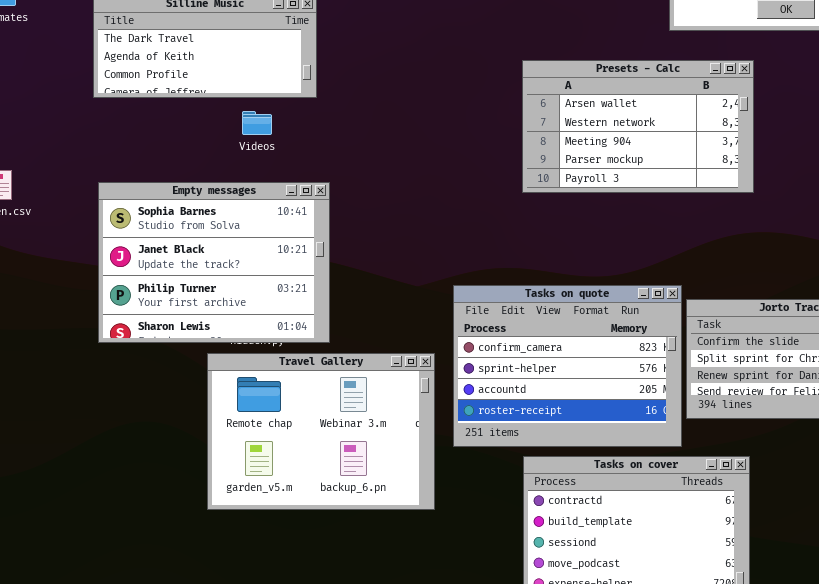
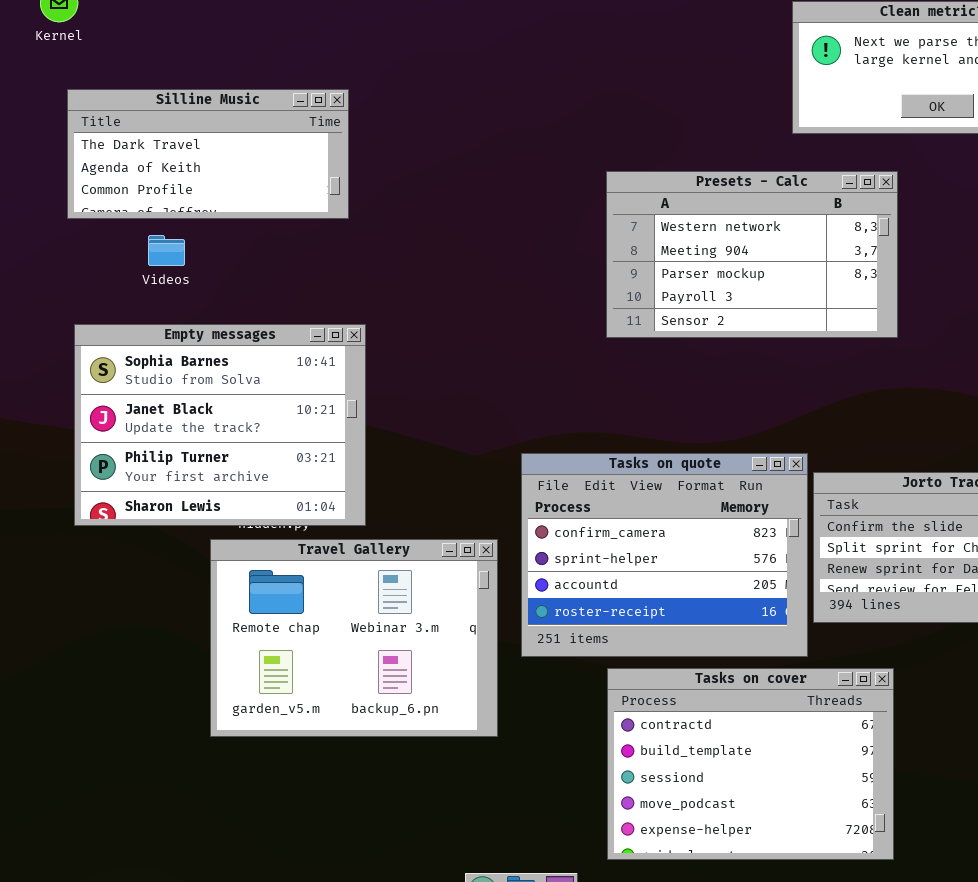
Presets - Calc: [522,60,754,193] -> [606,171,898,338], scrolled down 1 row
Videos: [242,111,272,135] -> [148,235,185,266], moved

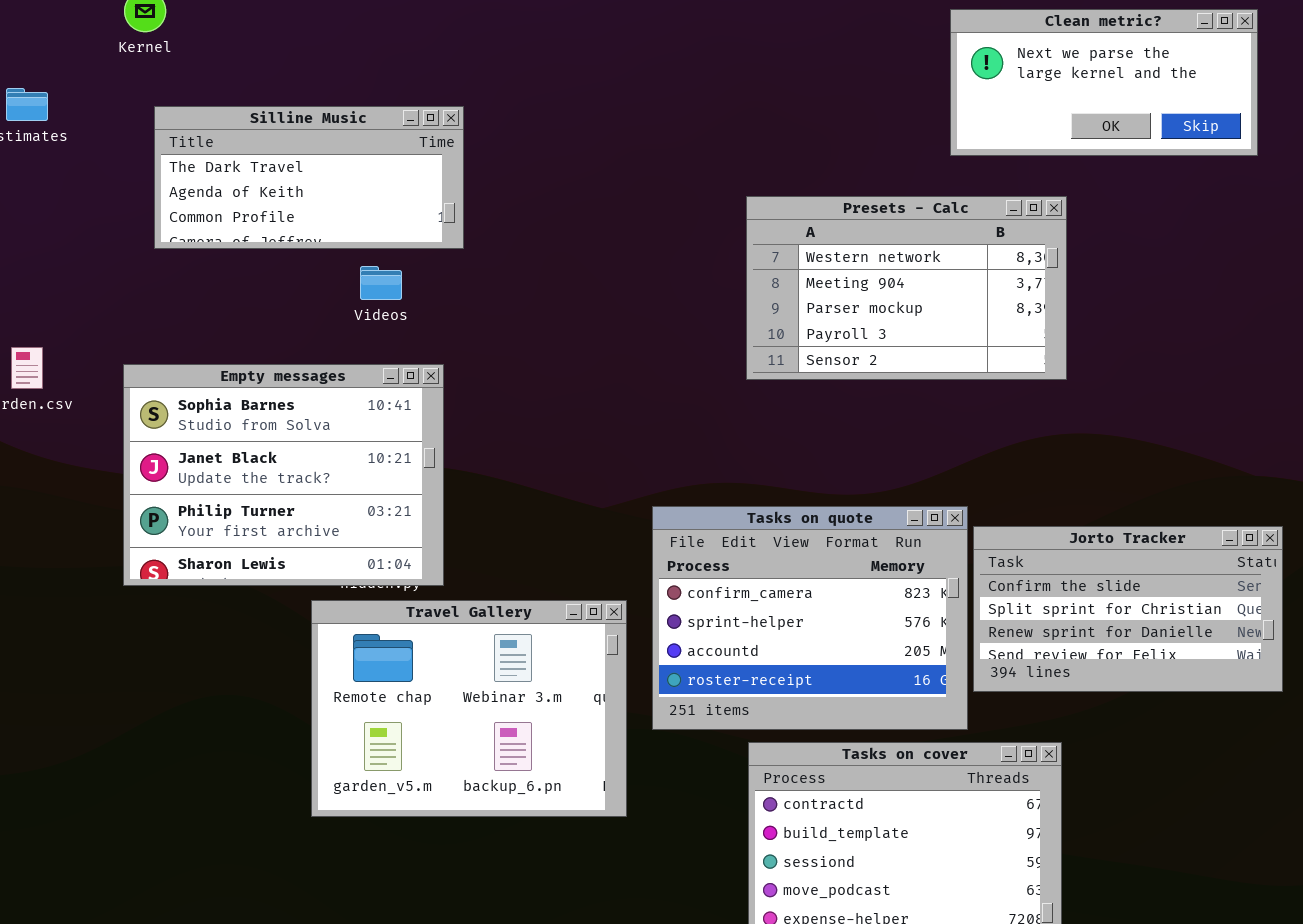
Videos: [148,235,185,266] -> [360,266,402,300], moved
Empty messages: [74,324,366,526] -> [123,364,444,586], moved

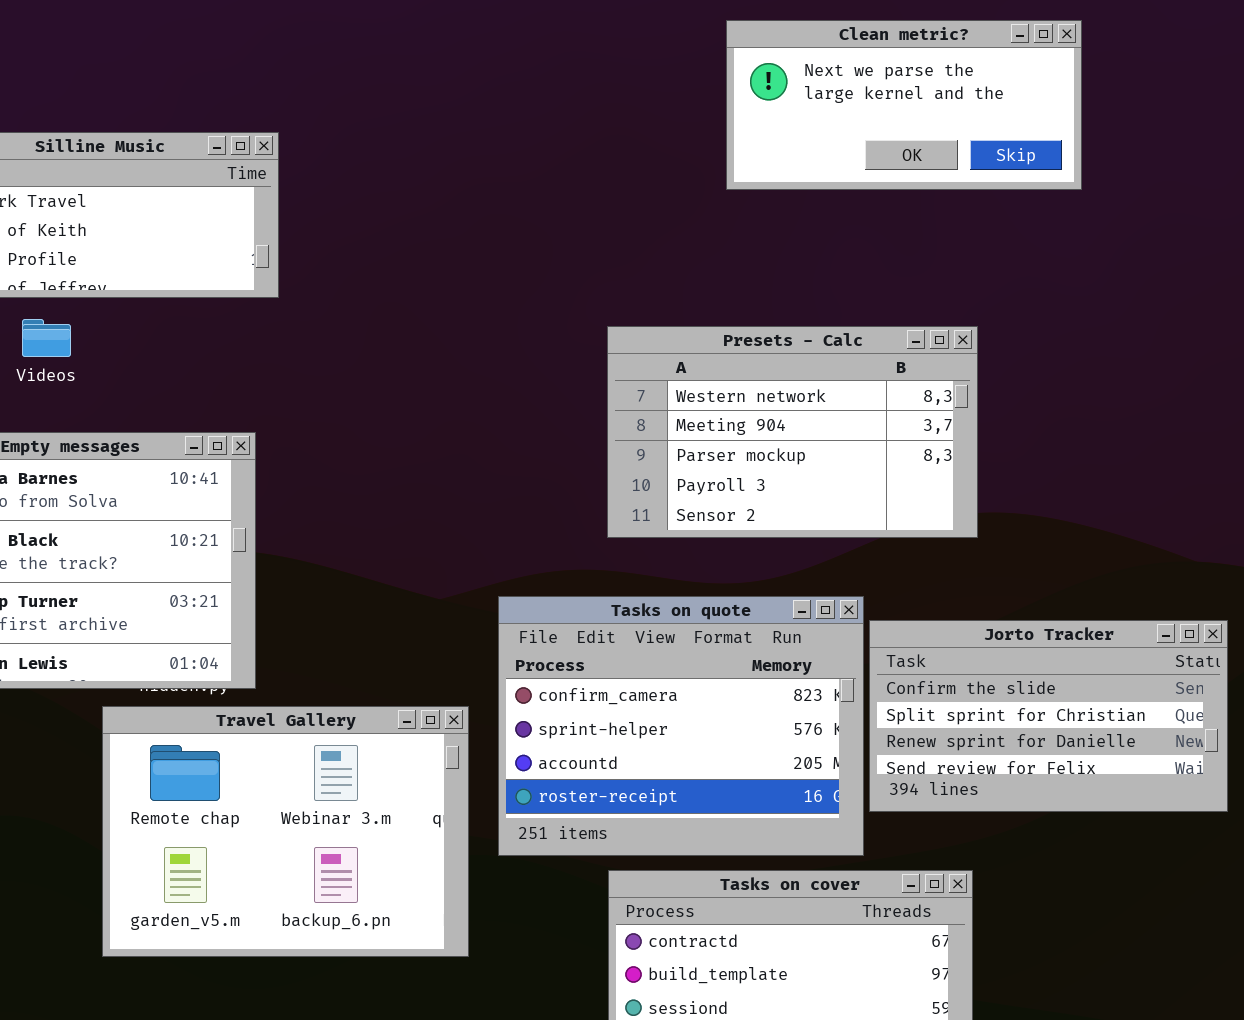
Clean metric?: [950,9,1258,156] -> [726,20,1082,190], moved
Presets - Calc: [746,196,1067,380] -> [607,326,978,538], moved
Videos: [360,266,402,300] -> [22,319,71,357], moved

